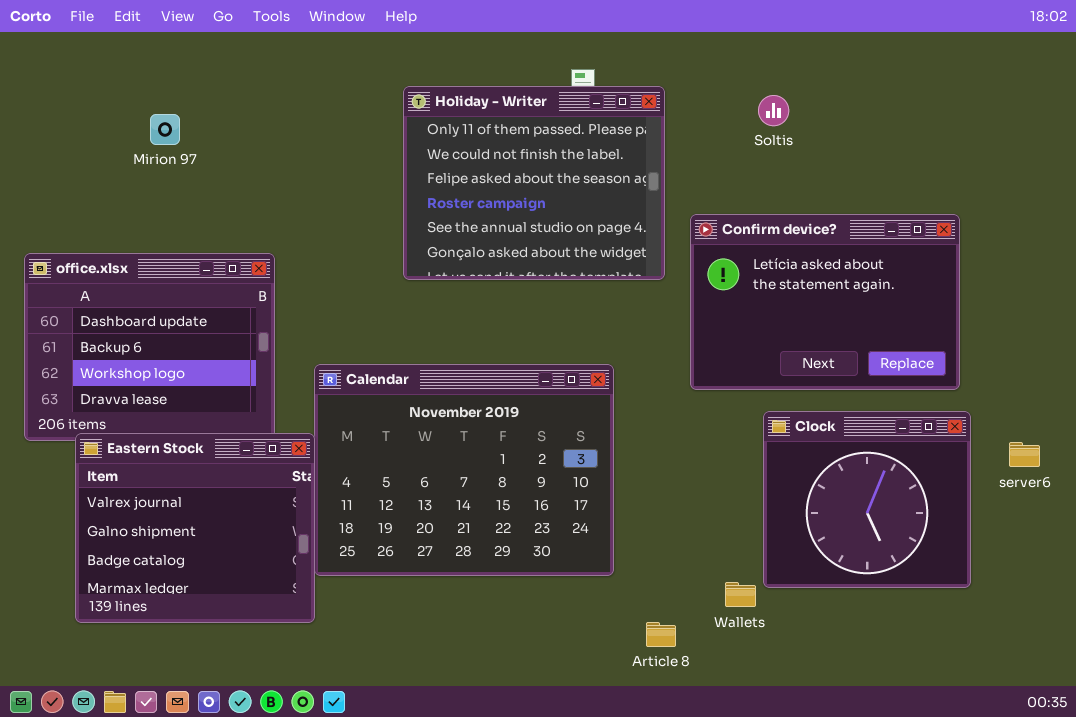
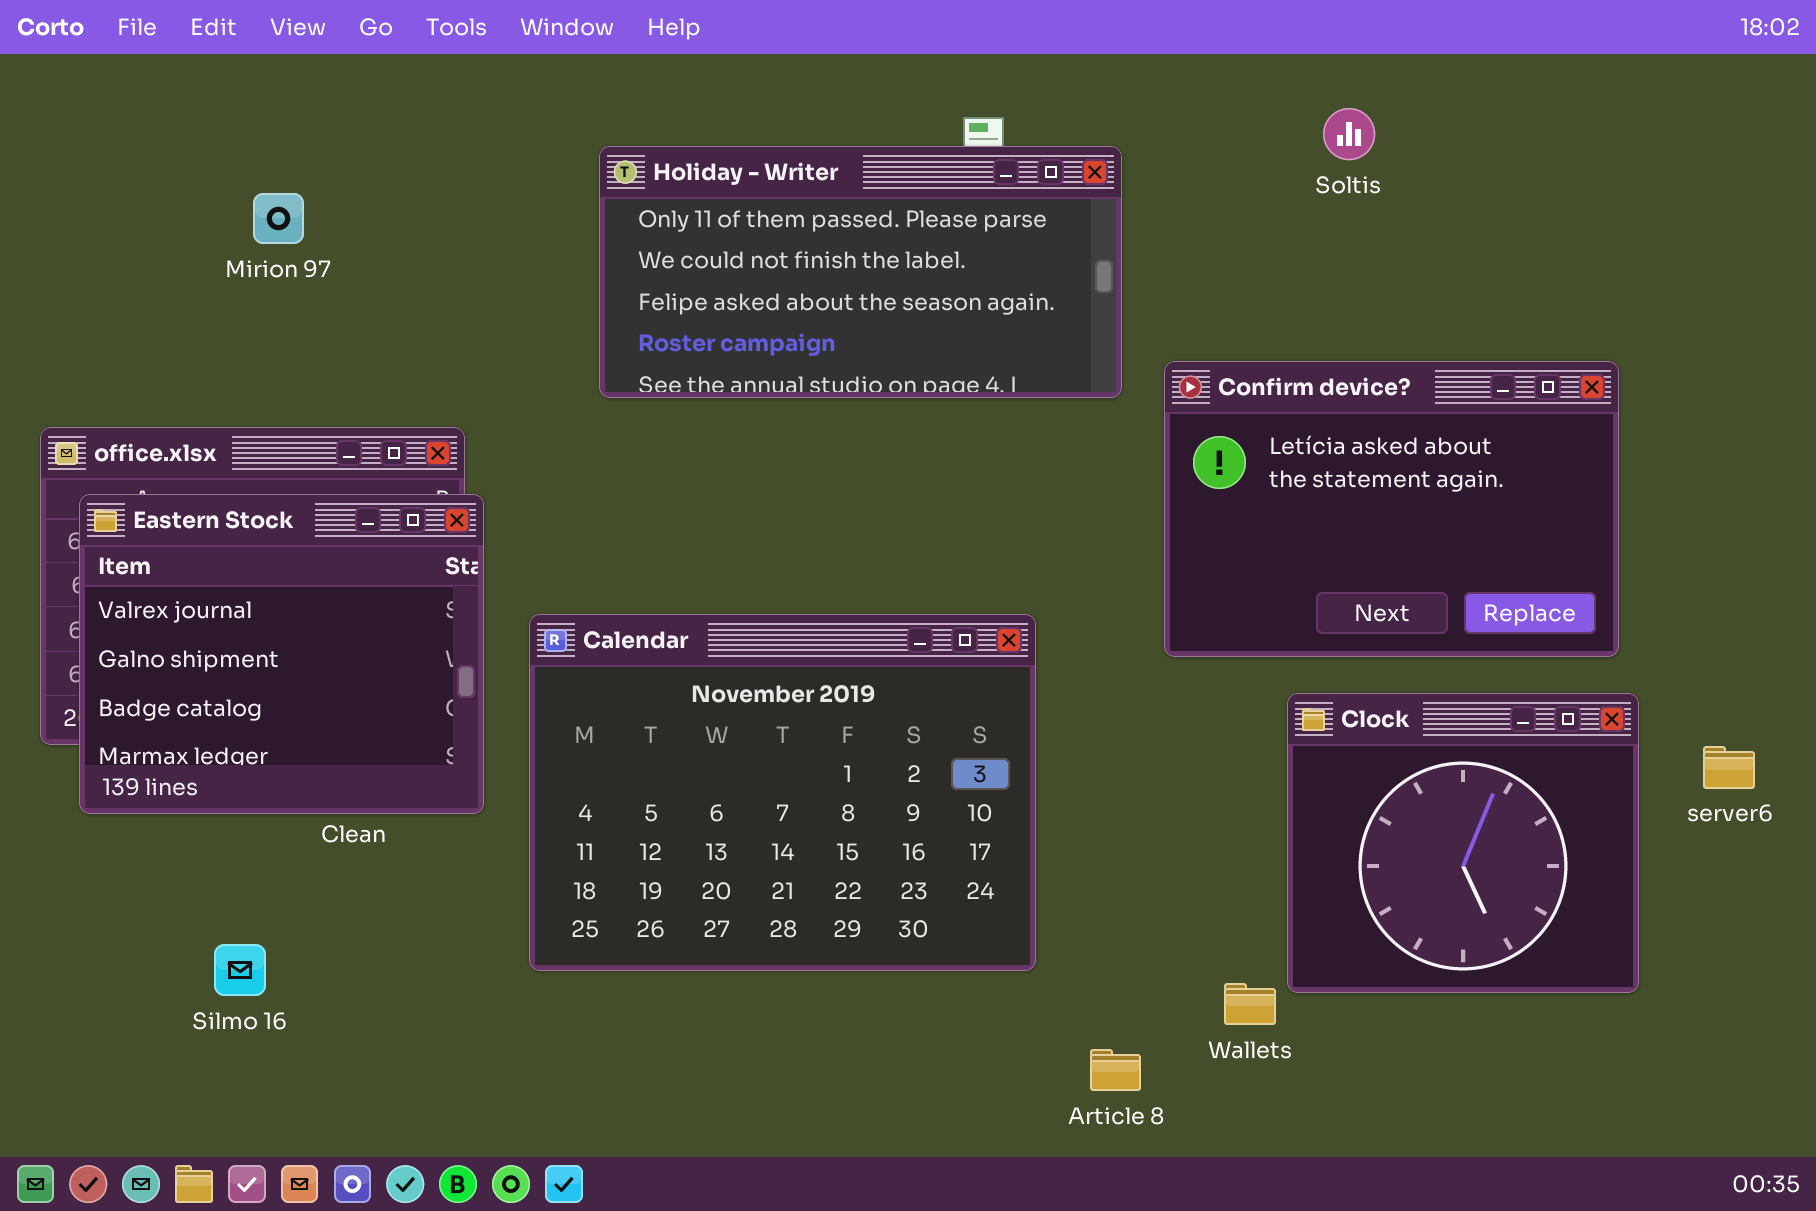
Holiday - Writer: [403,86,665,280] -> [599,146,1122,398], resized
Soltis: [758,95,789,126] -> [1323,108,1375,160], moved
Eastern Stock: [75,433,315,623] -> [79,494,484,814], moved

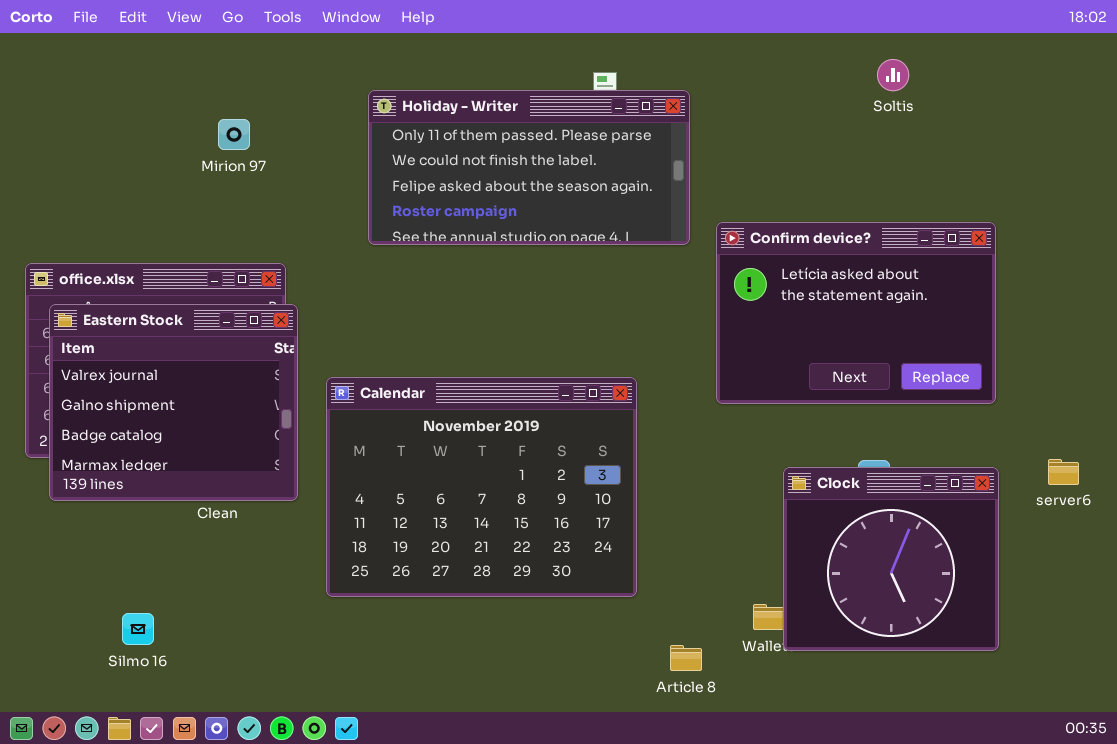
Soltis: [1323,108,1375,160] -> [877,59,909,91], moved
Mirion 97: [253,193,304,244] -> [218,119,250,150], moved
Clock: [1287,693,1639,993] -> [783,467,999,651], moved
Silmo 16: [214,944,266,996] -> [122,613,154,645], moved

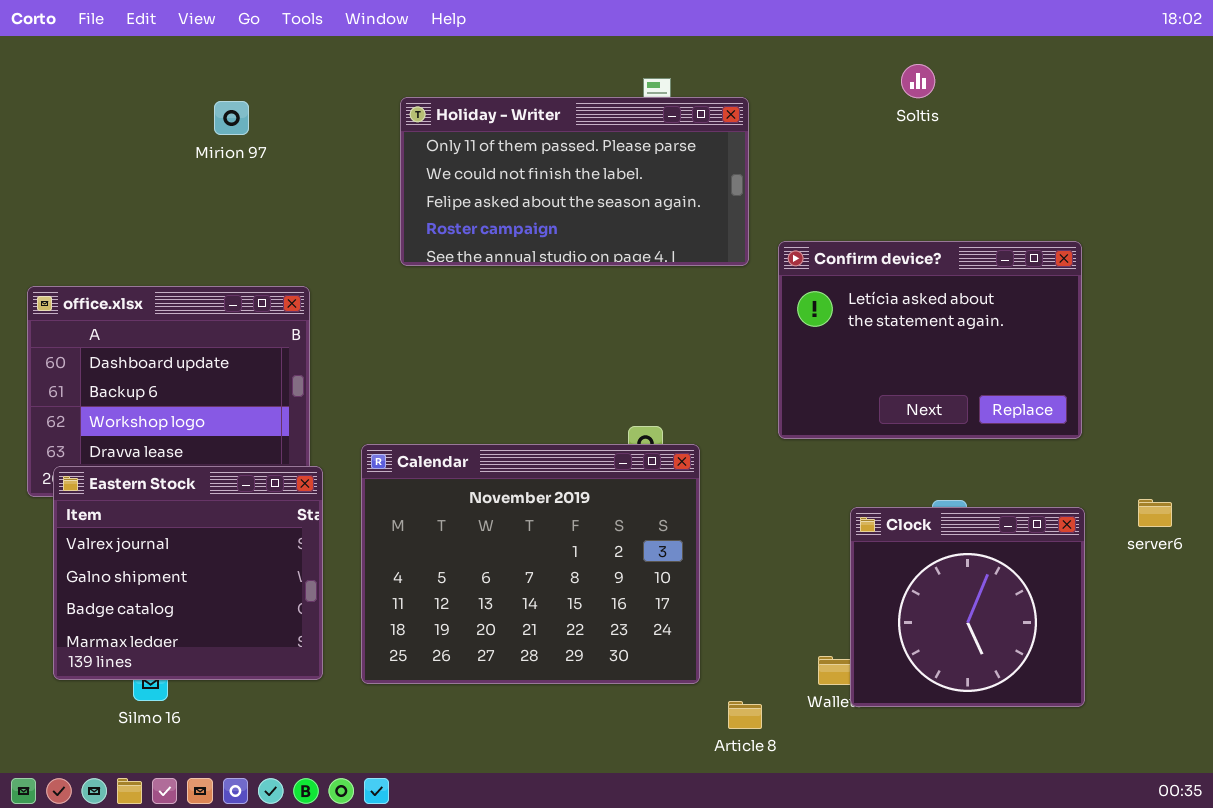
Soltis: [877,59,909,91] -> [901,64,935,98], moved
Mirion 97: [218,119,250,150] -> [214,101,249,135], moved
Eastern Stock: [49,304,298,501] -> [53,466,323,680], moved
Calendar: [326,377,637,597] -> [361,444,700,684], moved

